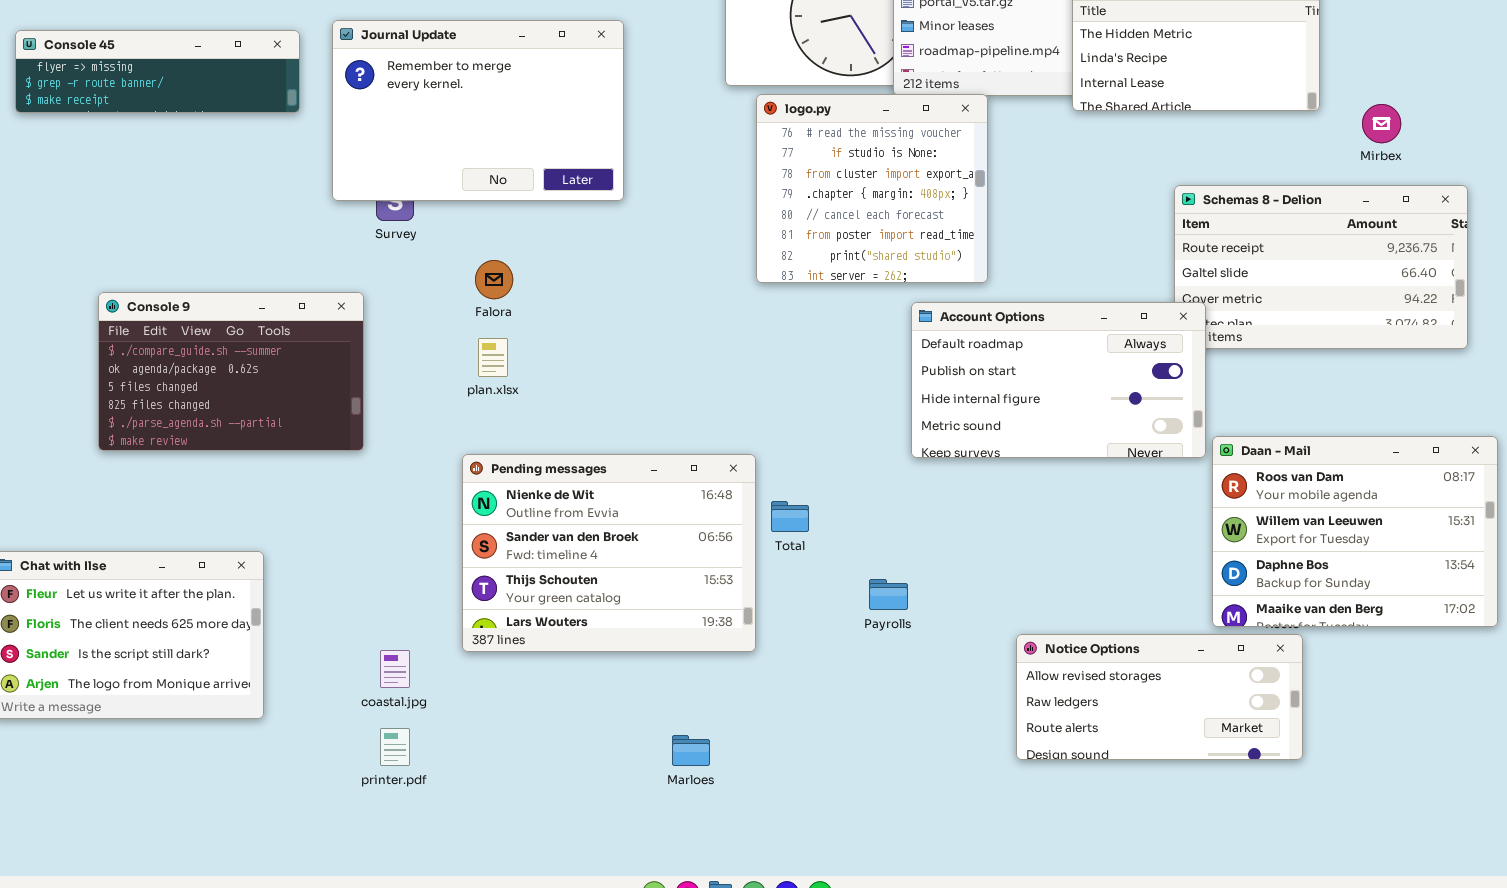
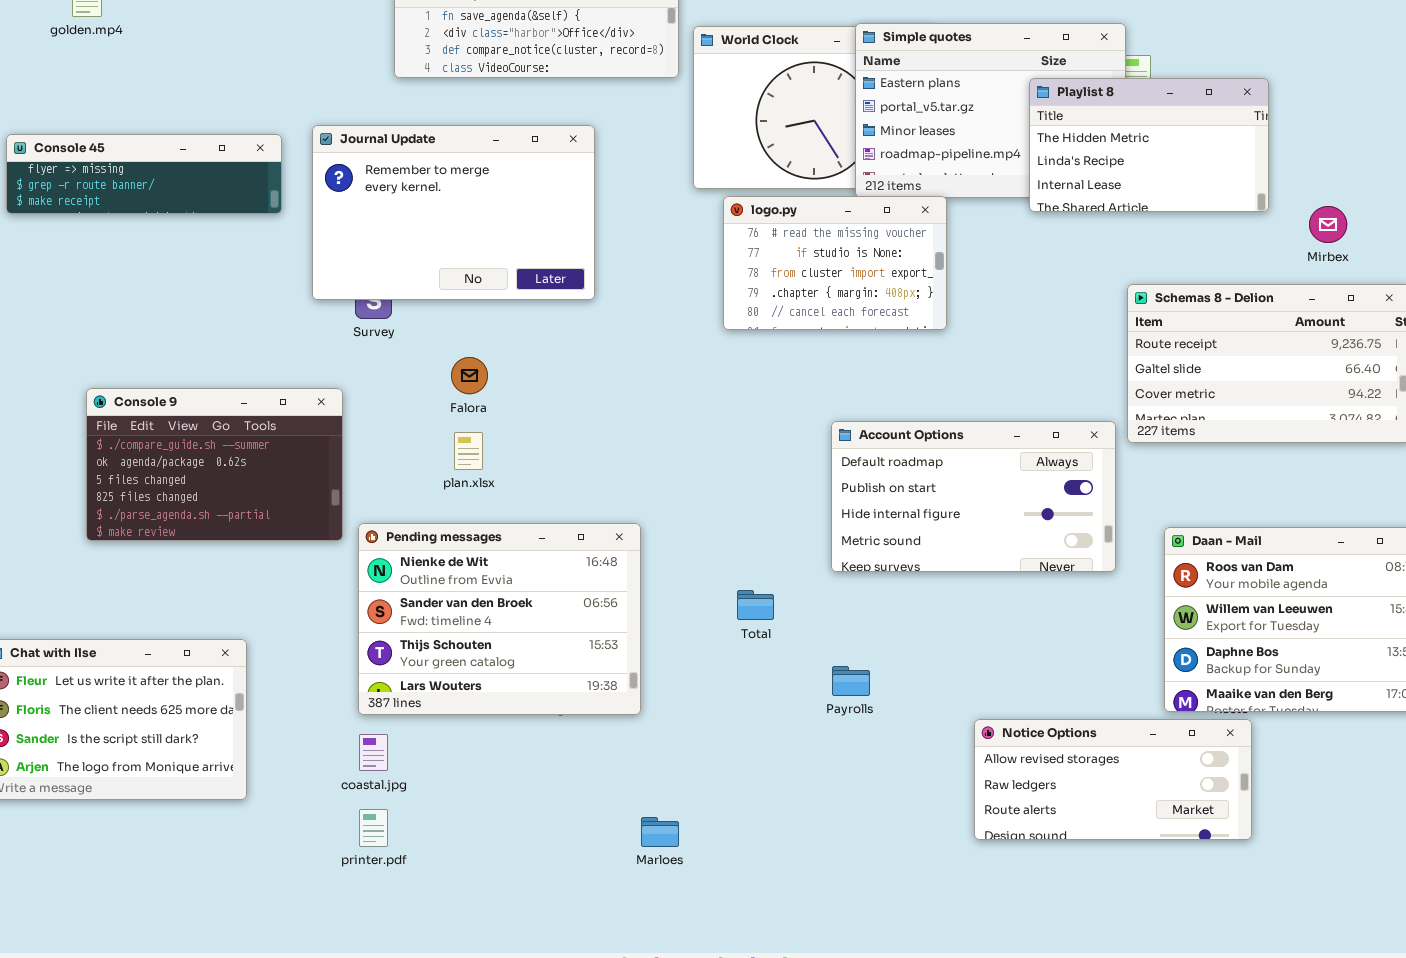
logo.py: [756,94,988,283] -> [723,196,947,330], resized
Account Options: [911,302,1206,458] -> [831,421,1116,572], moved
Pending messages: [462,454,756,652] -> [358,523,641,715], moved

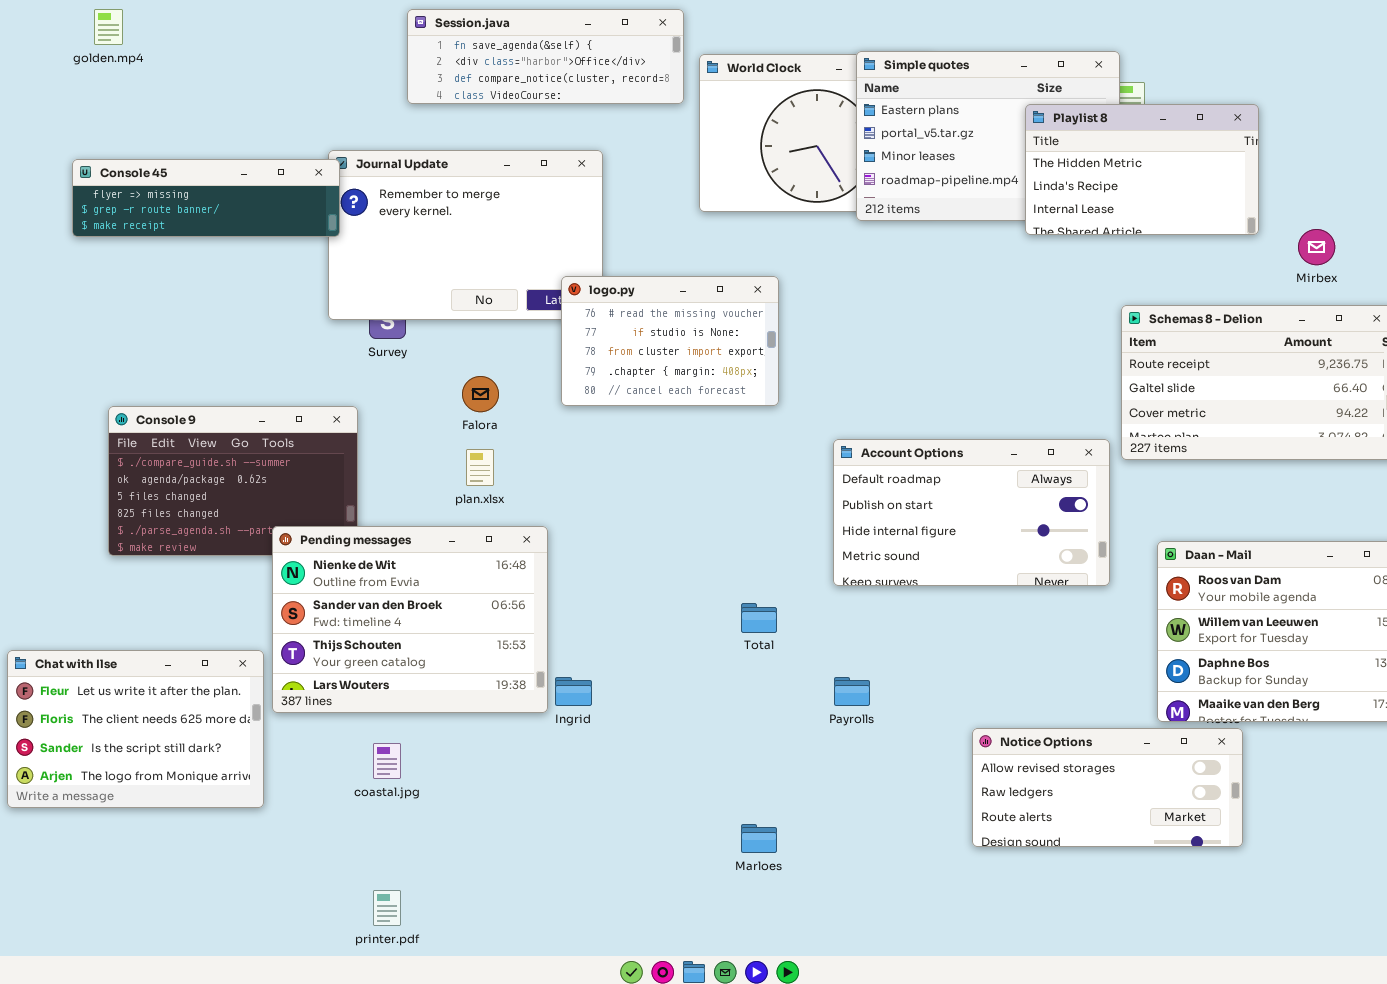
Console 45: [6,134,282,214] -> [72,159,340,237], moved
logo.py: [723,196,947,330] -> [561,276,779,406], moved
Pending messages: [358,523,641,715] -> [272,526,548,713], moved
printer.pdf: [359,809,388,847] -> [373,890,401,926], moved
Marloes: [641,817,679,847] -> [741,824,777,853], moved

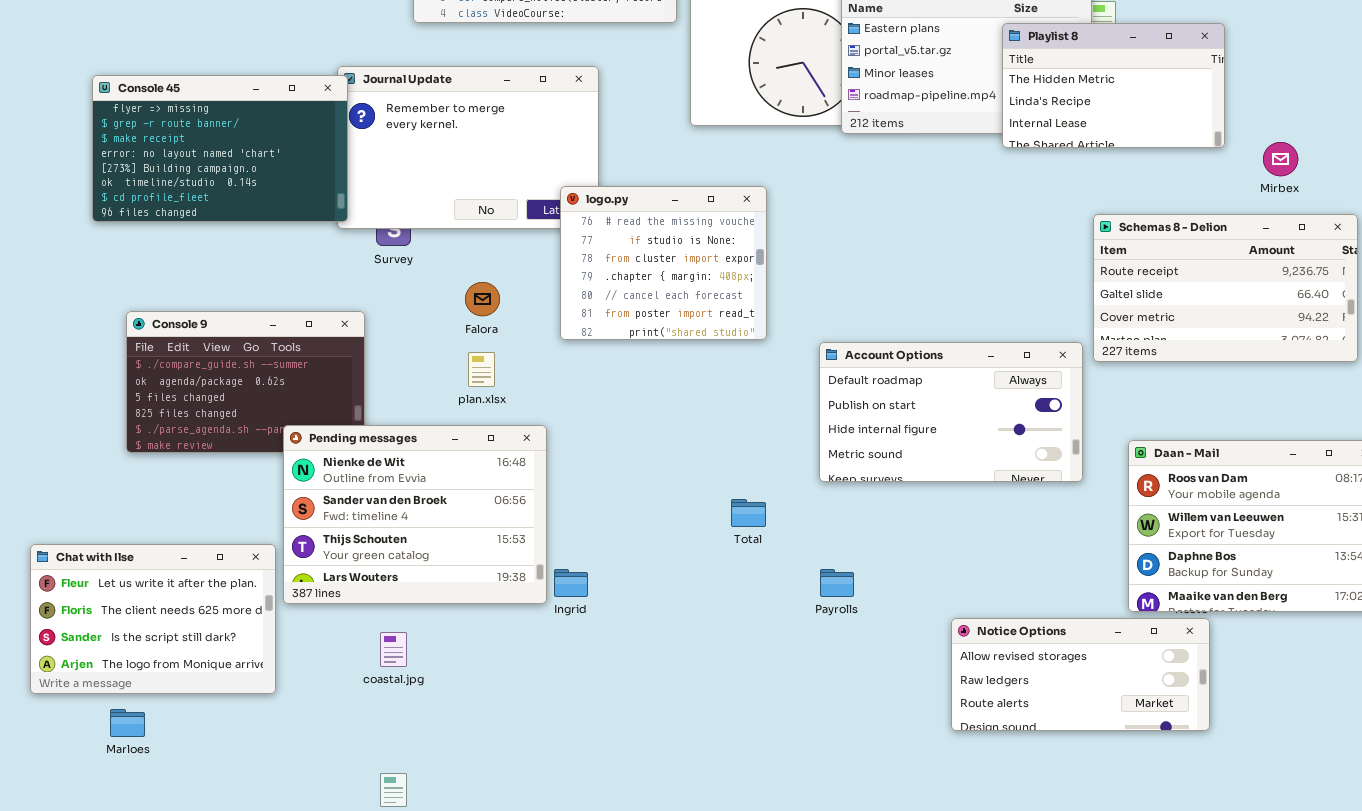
Console 45: [72,159,340,237] -> [92,75,348,222], resized
logo.py: [561,276,779,406] -> [560,186,767,340], resized
Marloes: [741,824,777,853] -> [110,709,145,737], moved

